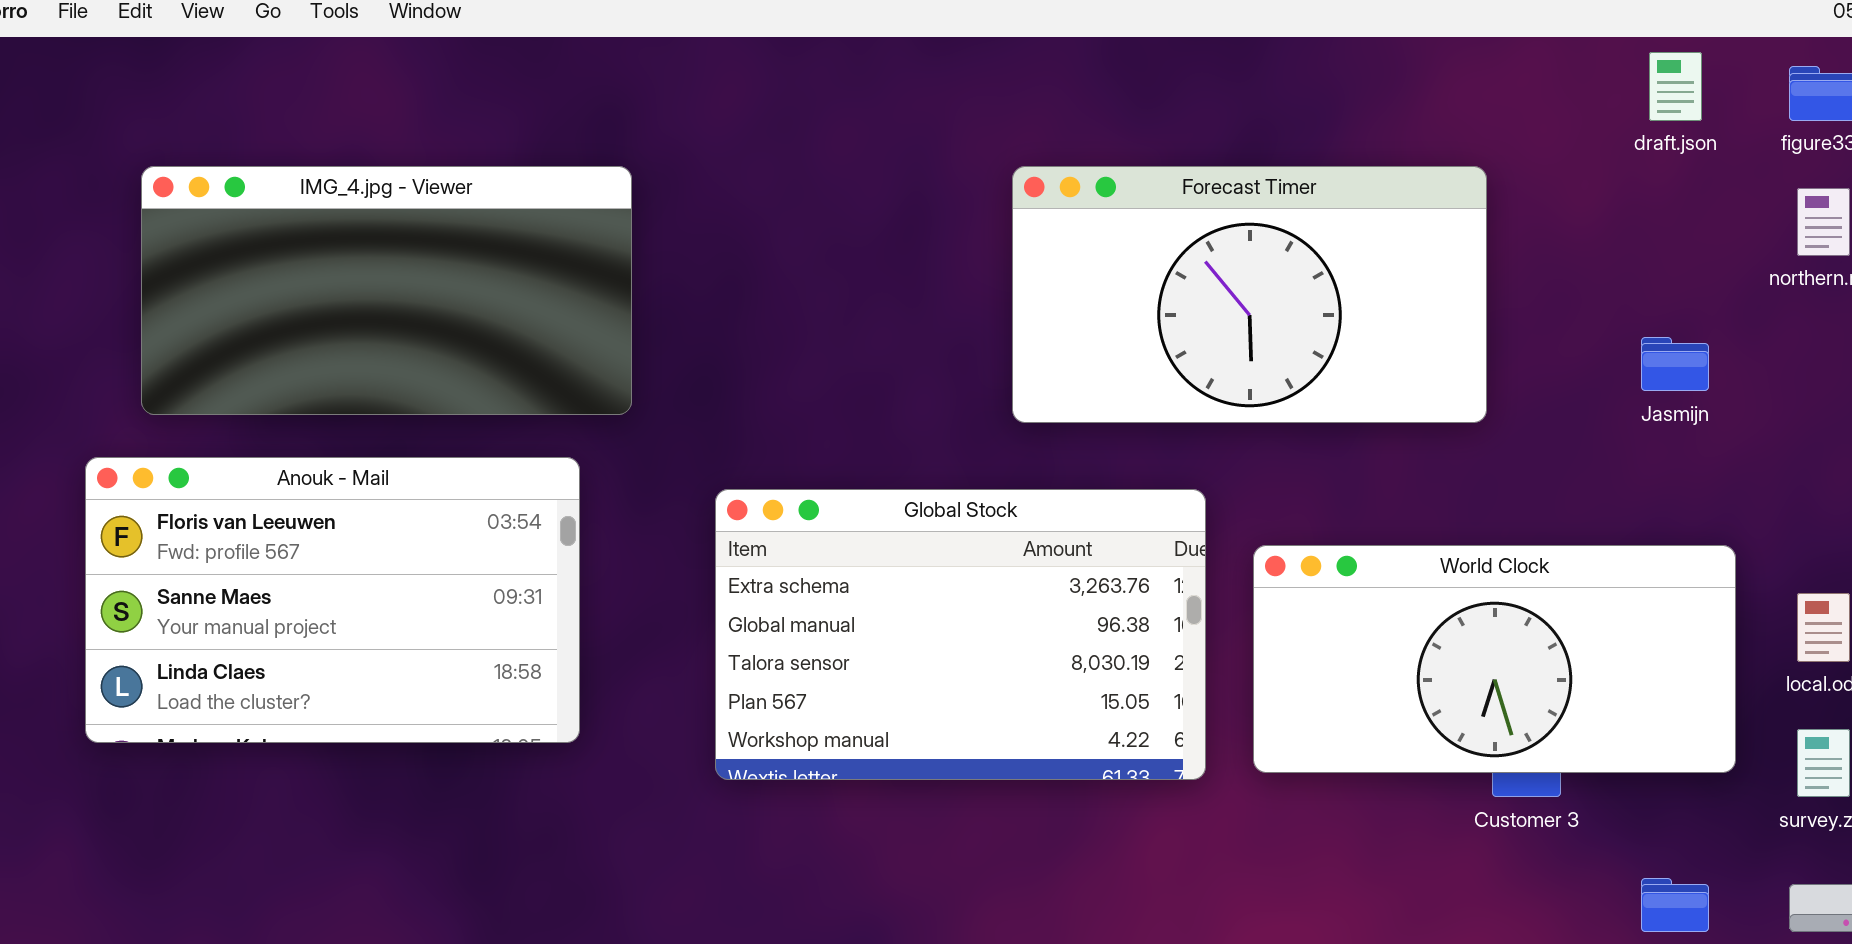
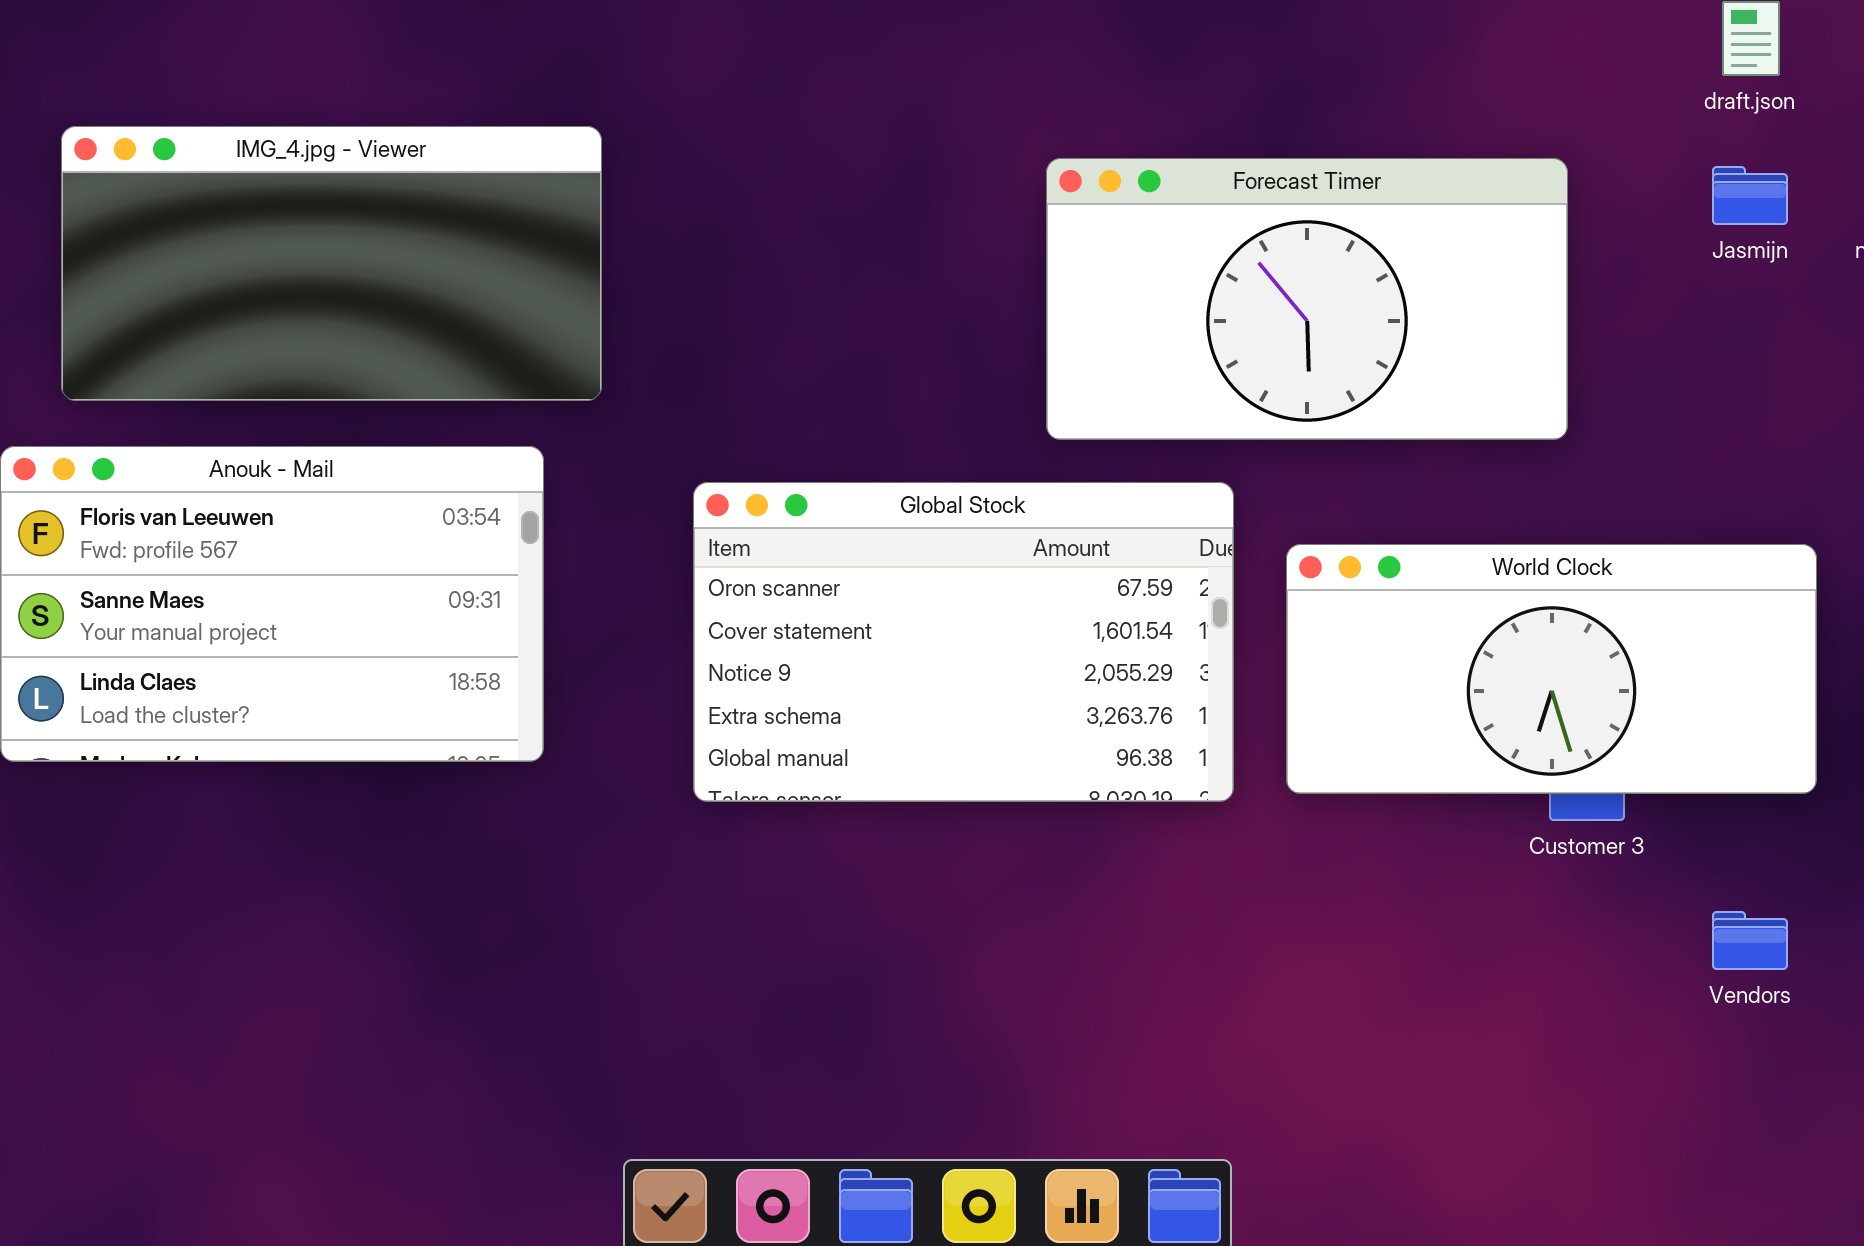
Forecast Timer: [1012,166,1487,423] -> [1046,158,1568,440], moved
Jasmijn: [1641,337,1709,391] -> [1712,166,1788,225], moved
Global Stock: [715,489,1206,780] -> [693,482,1234,802], scrolled up 3 rows

